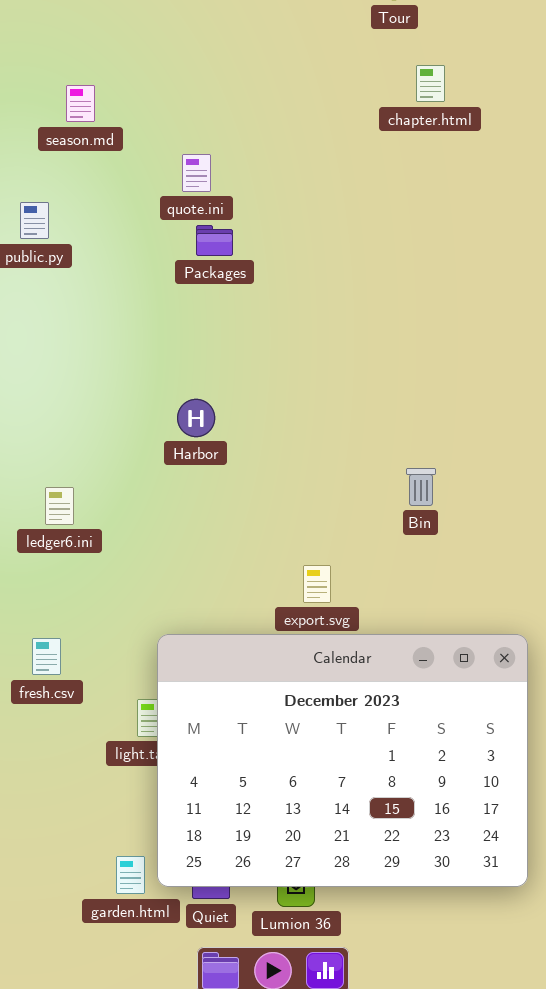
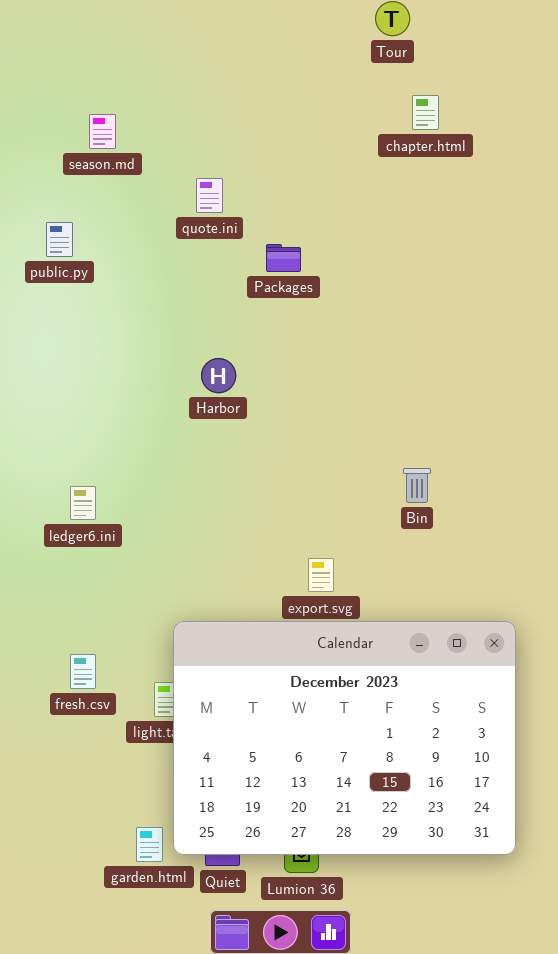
Packages: [196,225,233,256] -> [266,244,301,272], moved
Harbor: [177,399,215,437] -> [201,358,236,393], moved
fresh.csv: [32,638,61,675] -> [70,654,96,689], moved

